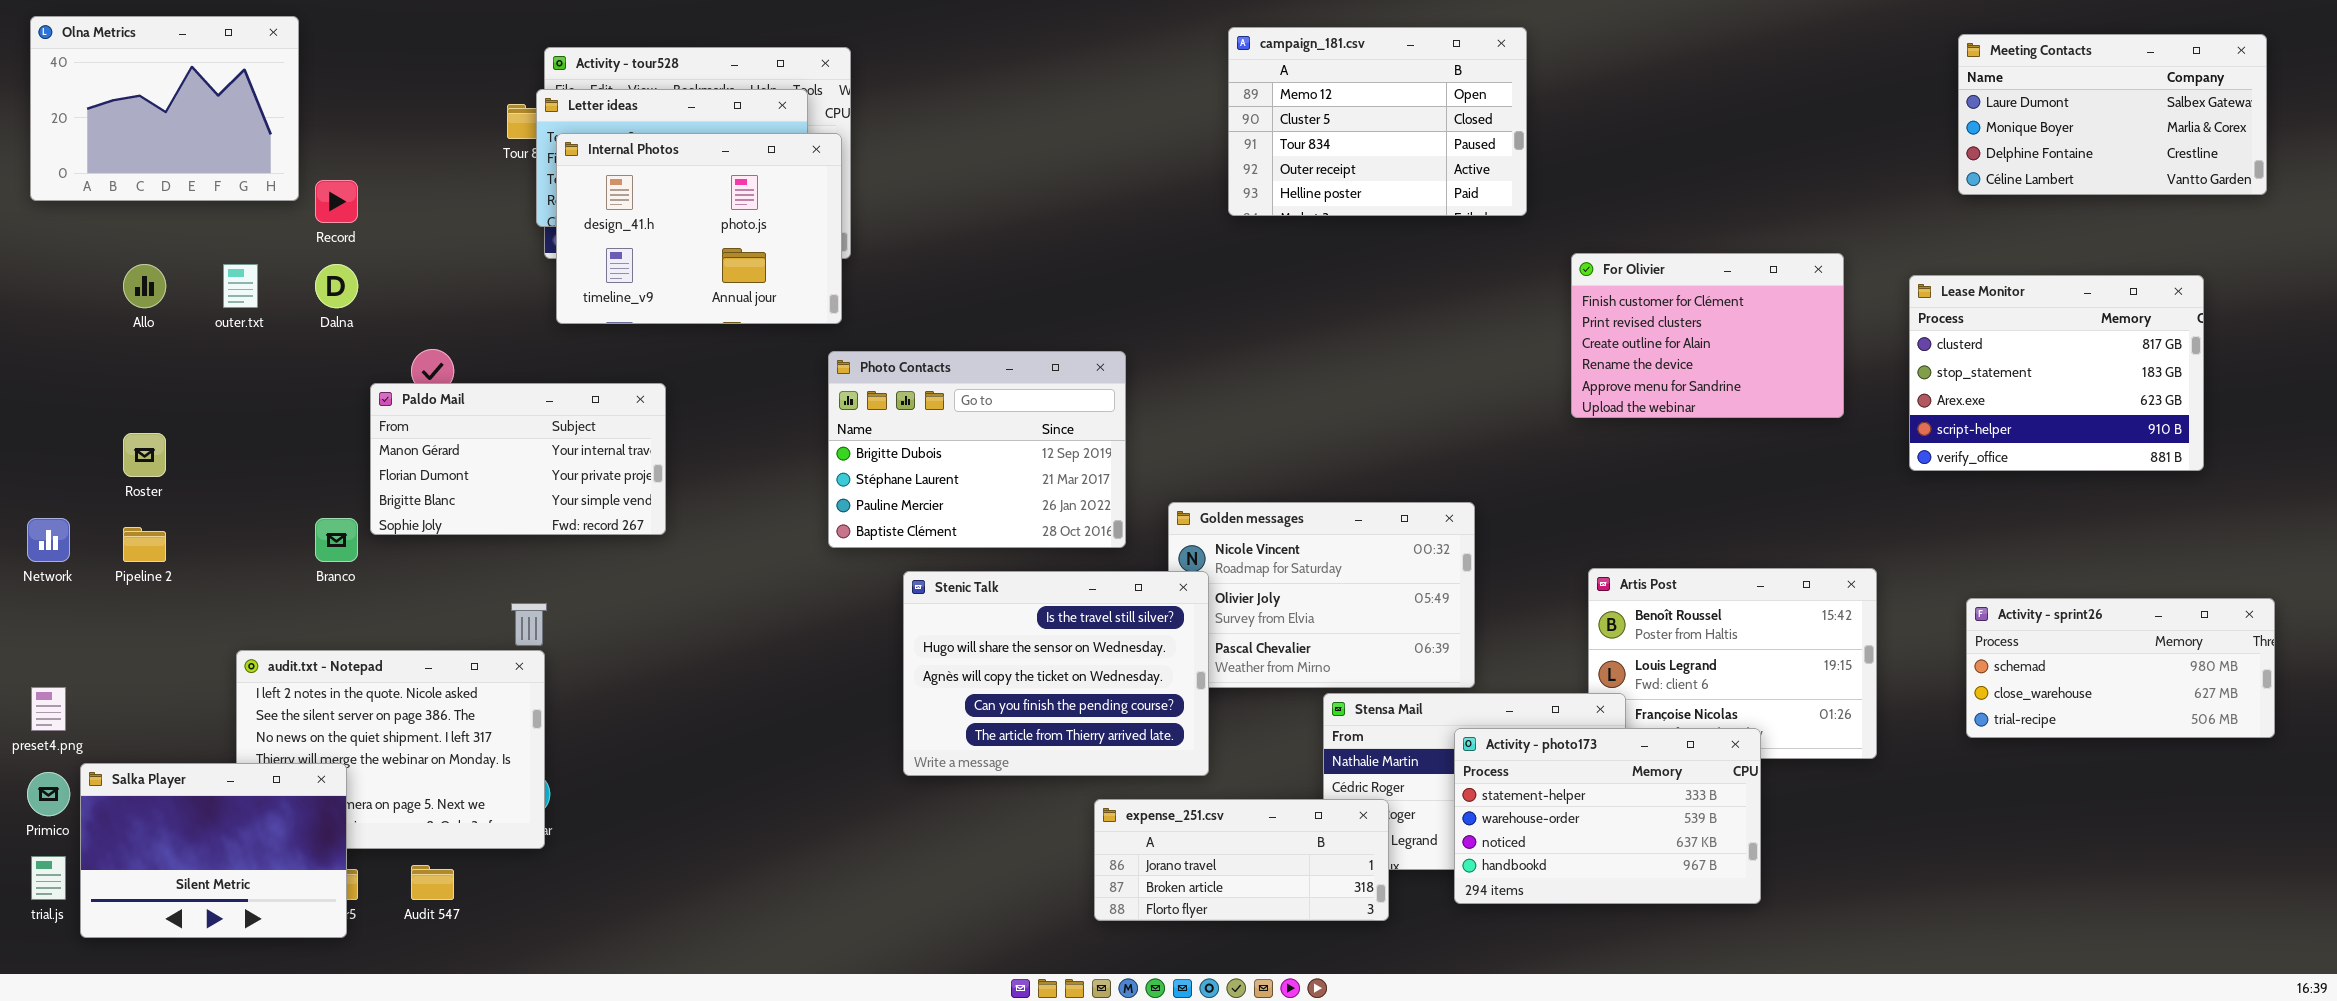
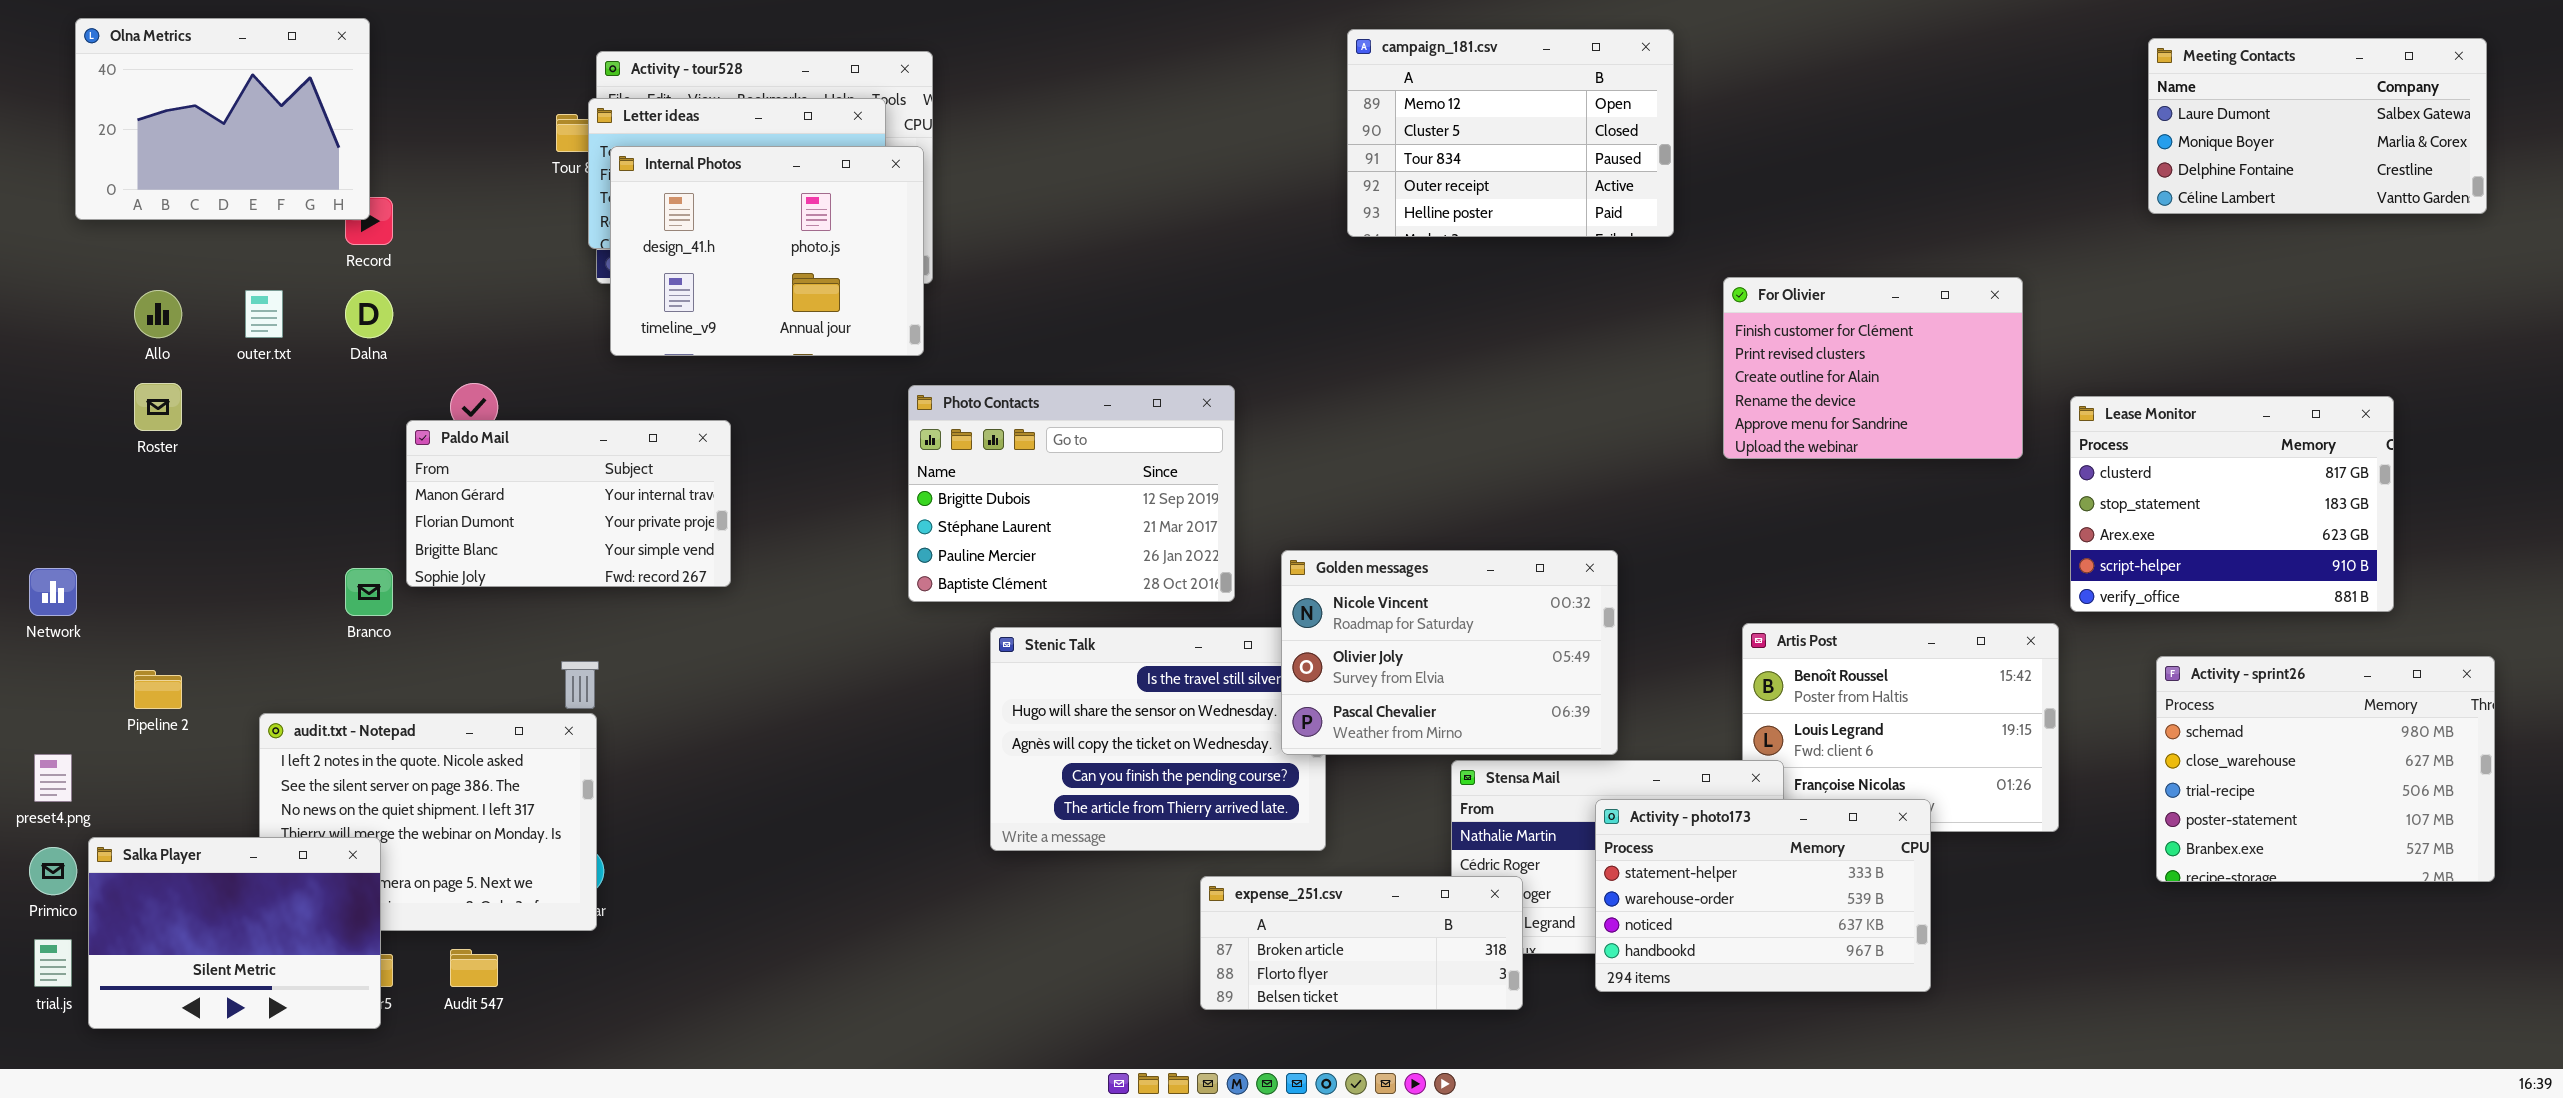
Olna Metrics: [30,16,299,201] -> [75,18,370,220], moved
Lease Monitor: [1909,275,2204,471] -> [2070,396,2394,612], moved
Roster: [123,433,166,477] -> [134,383,182,431], moved
Golden messages: [1168,502,1475,688] -> [1281,550,1618,755], raised
Pipeline 2: [123,527,166,562] -> [134,670,182,709], moved
Activity - sprint26: [1966,598,2275,738] -> [2156,656,2495,882], resized
expense_251.csv: [1094,799,1389,921] -> [1200,876,1523,1010], scrolled down 1 row

